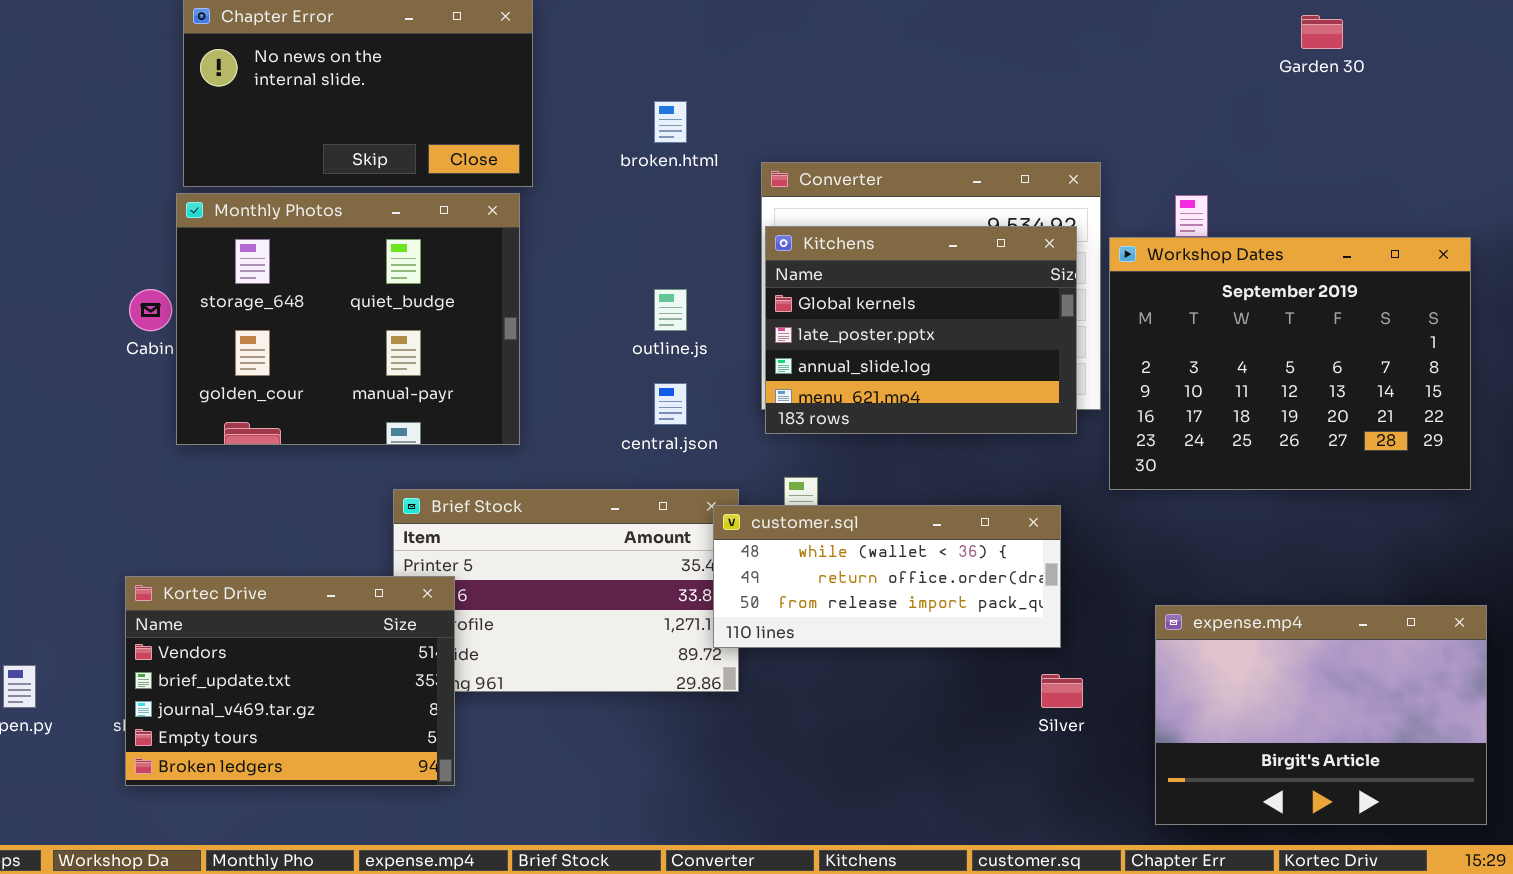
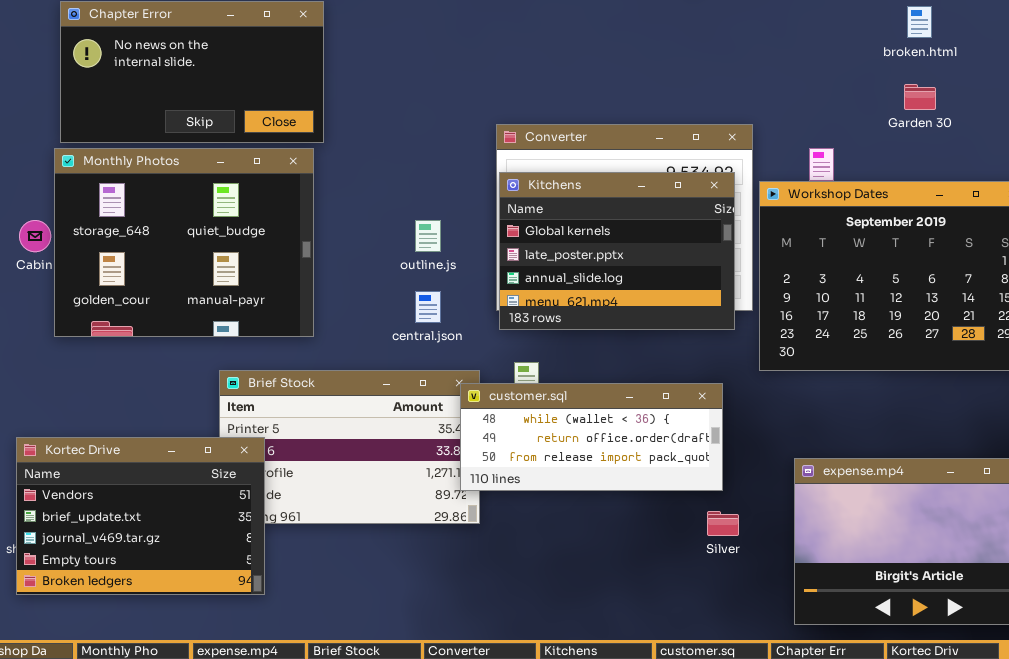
Garden 30: [1301,15,1343,49] -> [904,84,936,110], moved
broken.html: [654,101,687,143] -> [907,6,932,38], moved

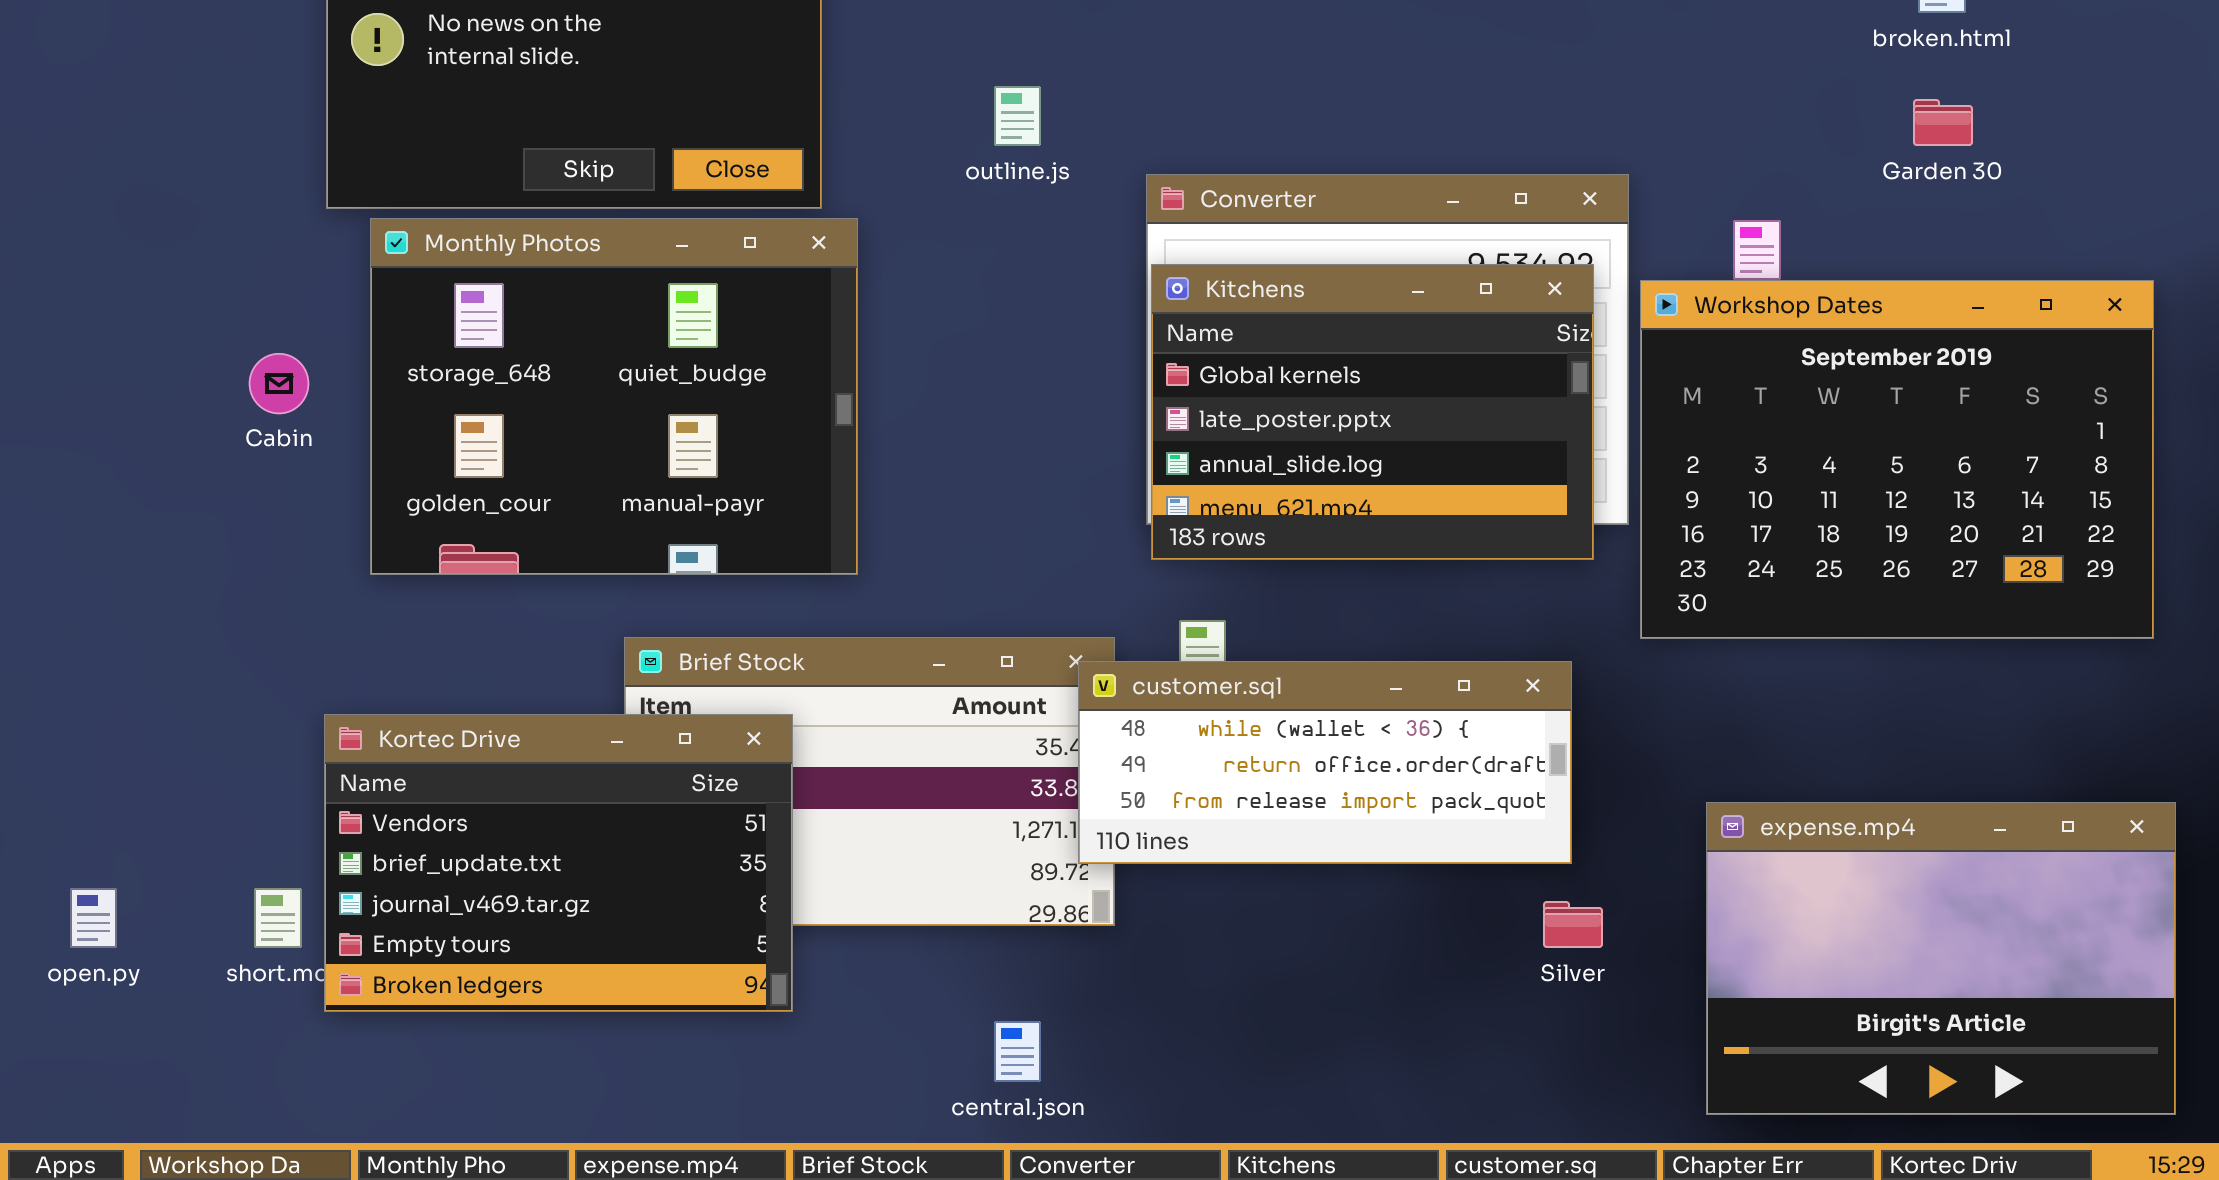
Monthly Photos: [54,148,314,337] -> [370,218,858,575], moved
outline.js: [415,220,441,252] -> [994,86,1041,146], moved
central.json: [415,291,441,323] -> [994,1021,1041,1082], moved
Kortec Drive: [16,437,265,595] -> [324,714,793,1012], moved

